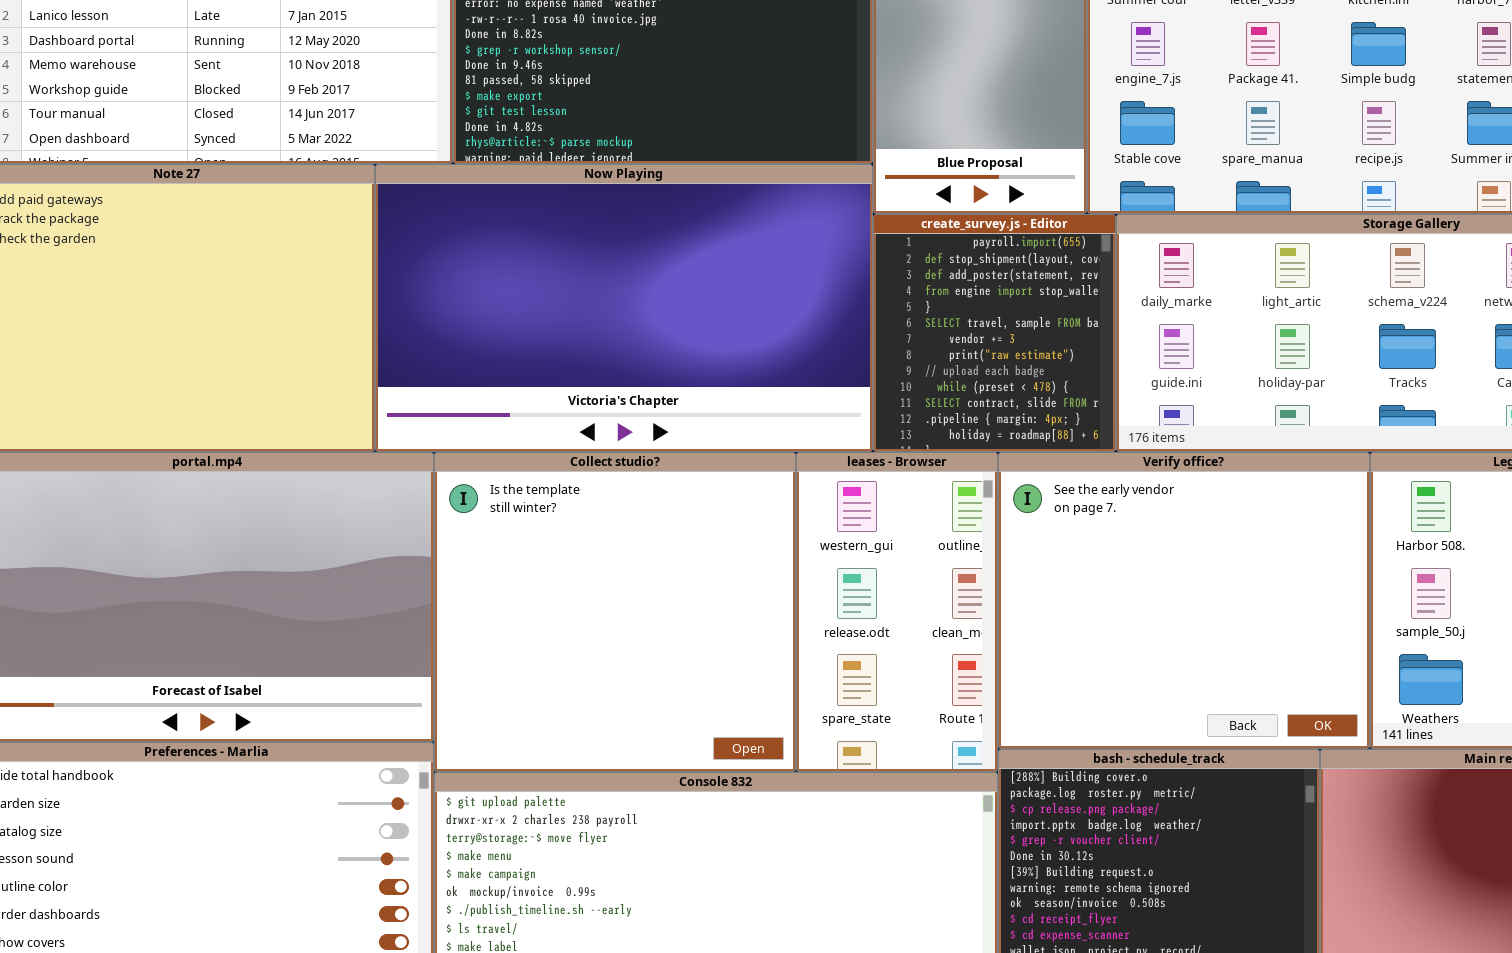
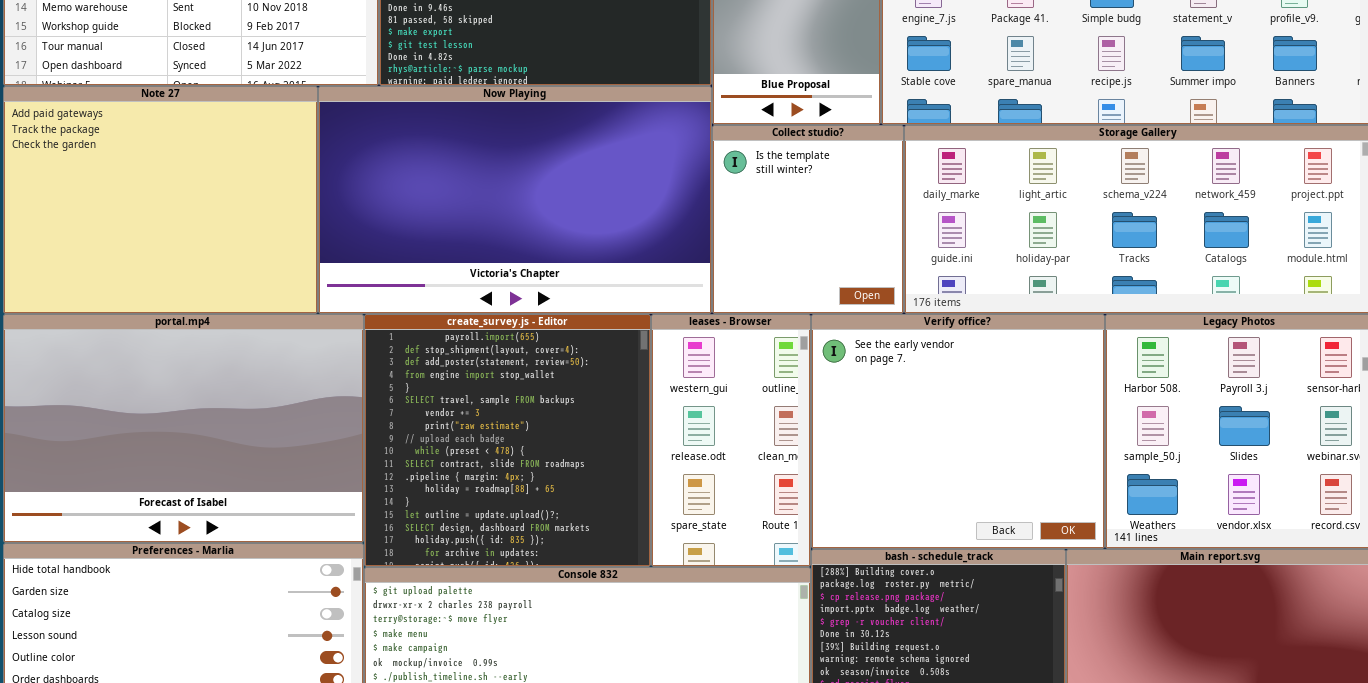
create_survey.js - Editor: [873,214,1116,452] -> [364,314,651,567], moved, resized
Collect studio?: [434,452,796,772] -> [712,125,904,314], moved, resized

